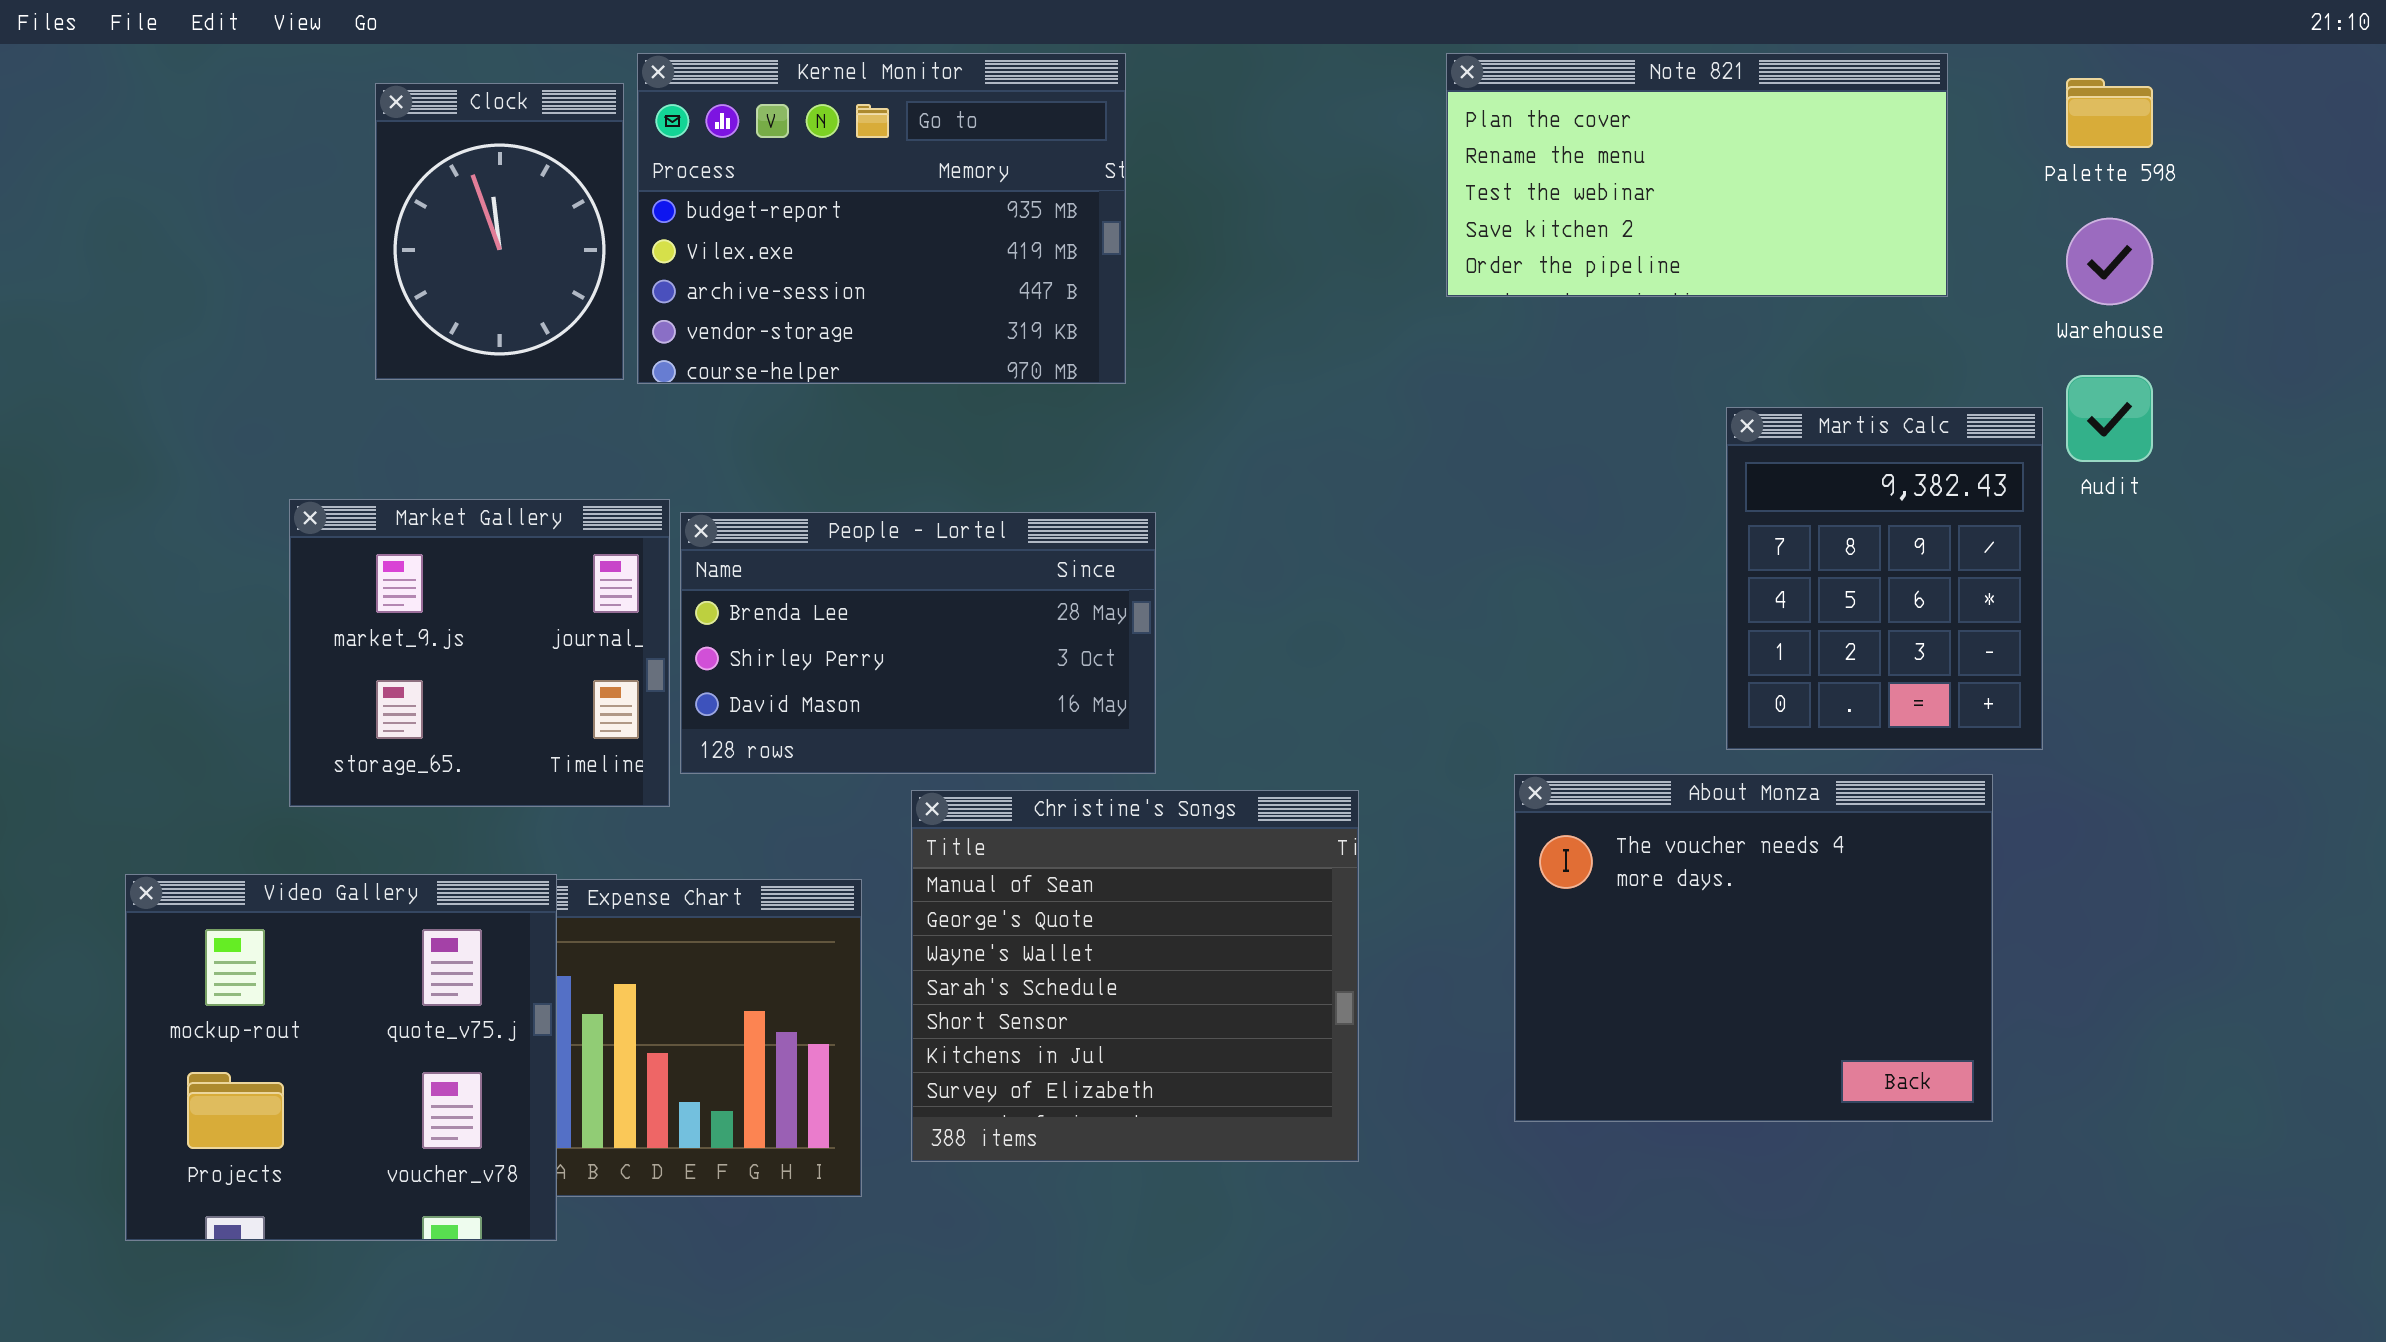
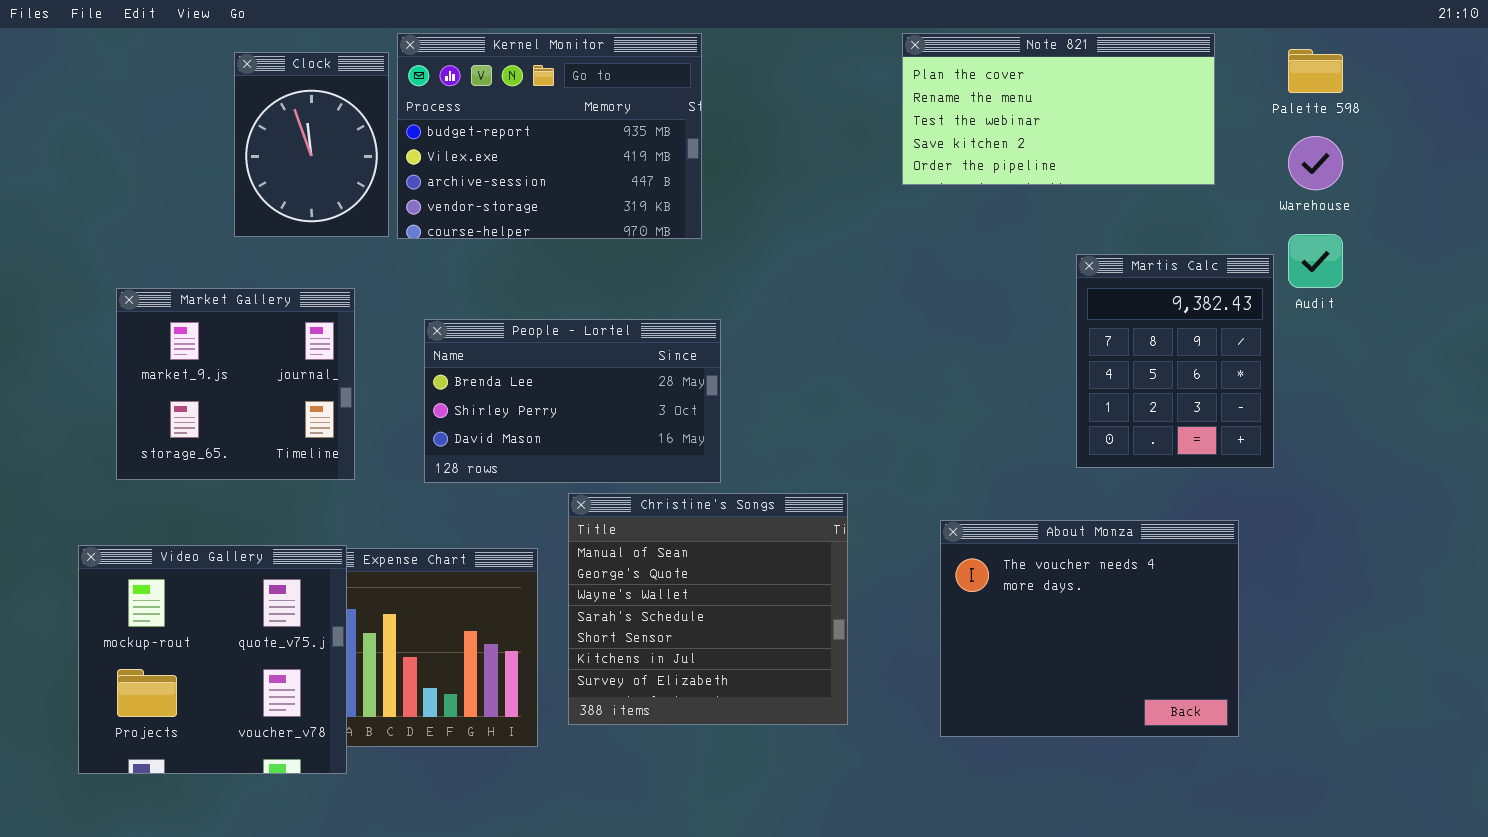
Market Gallery: [289,499,670,807] -> [116,288,355,480], moved
About Monza: [1514,774,1993,1122] -> [940,520,1239,737], moved

